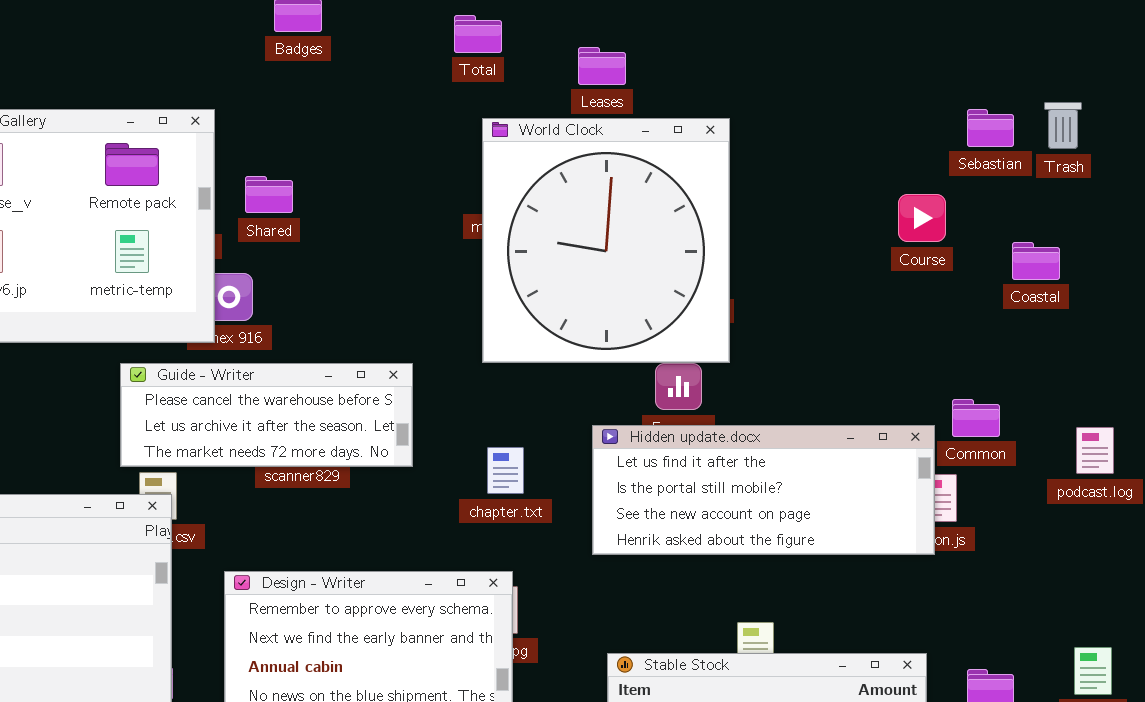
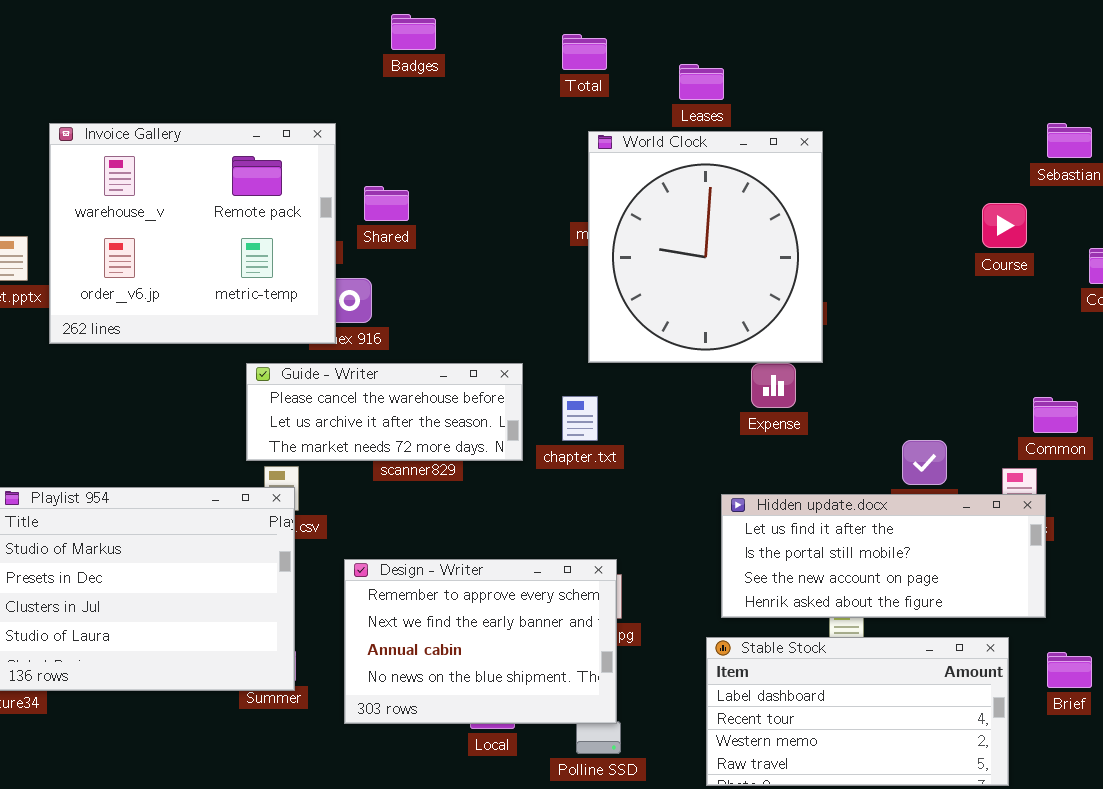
Hidden update.docx: [592,425,935,555] -> [721,494,1046,618], moved
chapter.txt: [487,447,524,494] -> [562,396,598,441], moved

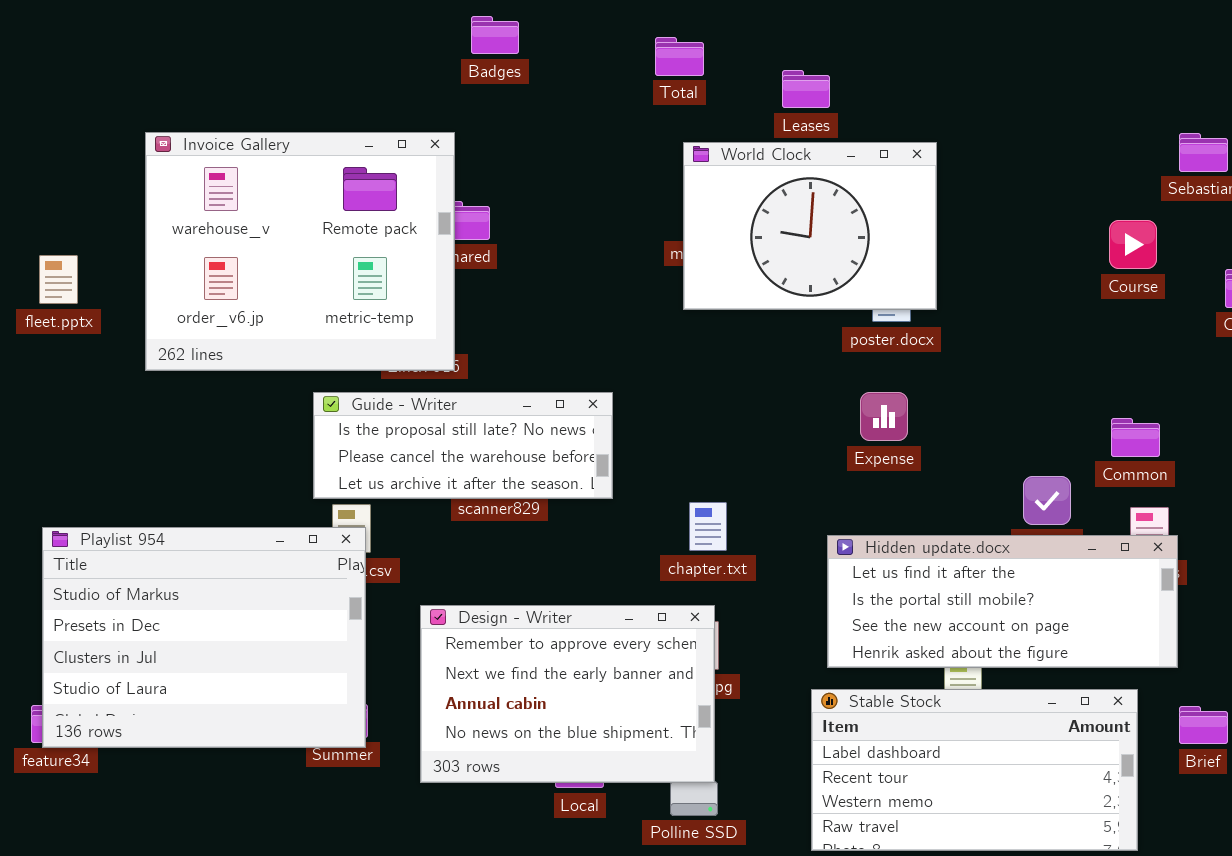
Invoice Gallery: [49,123,336,344] -> [145,132,455,371], moved
World Clock: [588,131,823,363] -> [683,142,937,310], resized
Guide - Writer: [246,363,523,461] -> [313,392,613,499], scrolled up 1 row
chapter.txt: [562,396,598,441] -> [689,502,727,551], moved
Common: [1033,397,1078,433] -> [1111,418,1160,457], moved

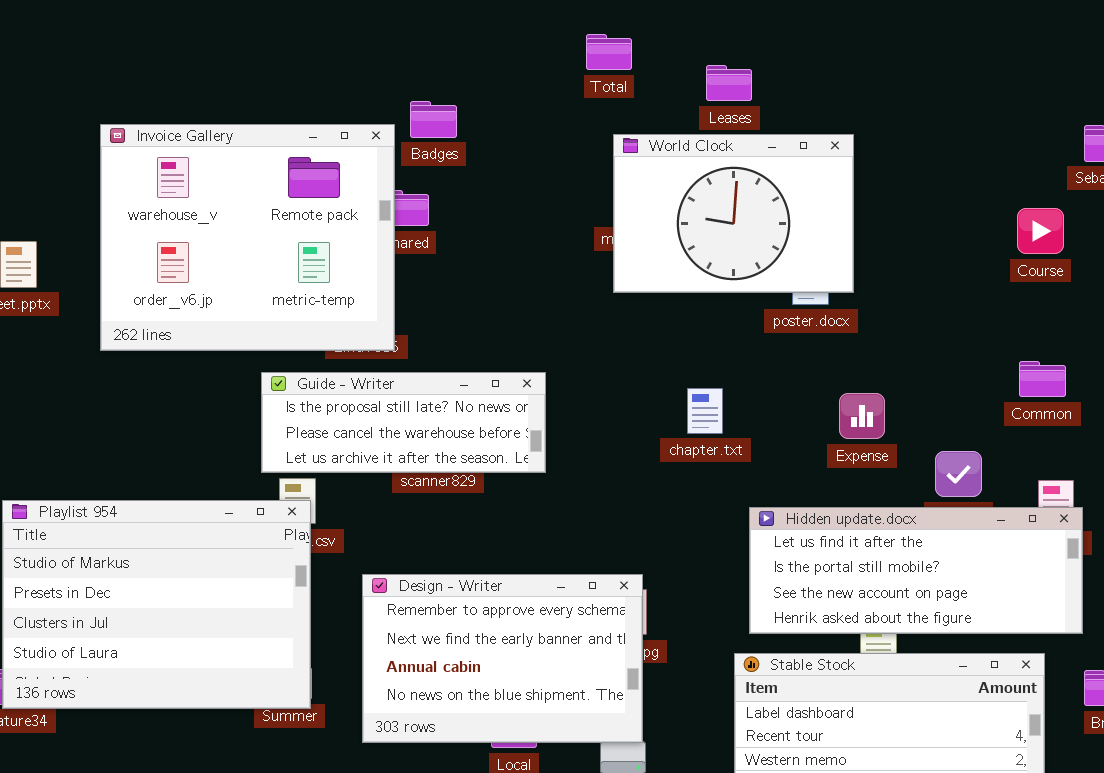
Badges: [471,16,519,54] -> [410,101,457,138], moved
Expense: [860,392,908,441] -> [839,393,885,439], moved
Common: [1111,418,1160,457] -> [1019,361,1066,397], moved
chapter.txt: [689,502,727,551] -> [687,388,723,434], moved

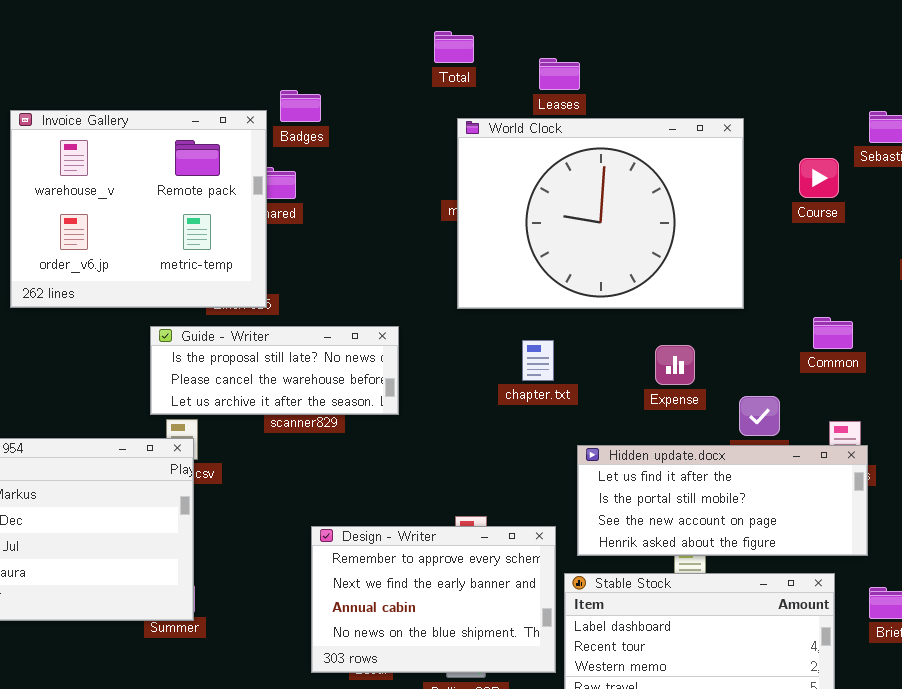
World Clock: [613,134,854,293] -> [457,118,744,309], resized
Course: [1017,208,1064,254] -> [799,158,839,198], moved
Design - Writer: [362,574,643,743] -> [311,526,556,673], moved

